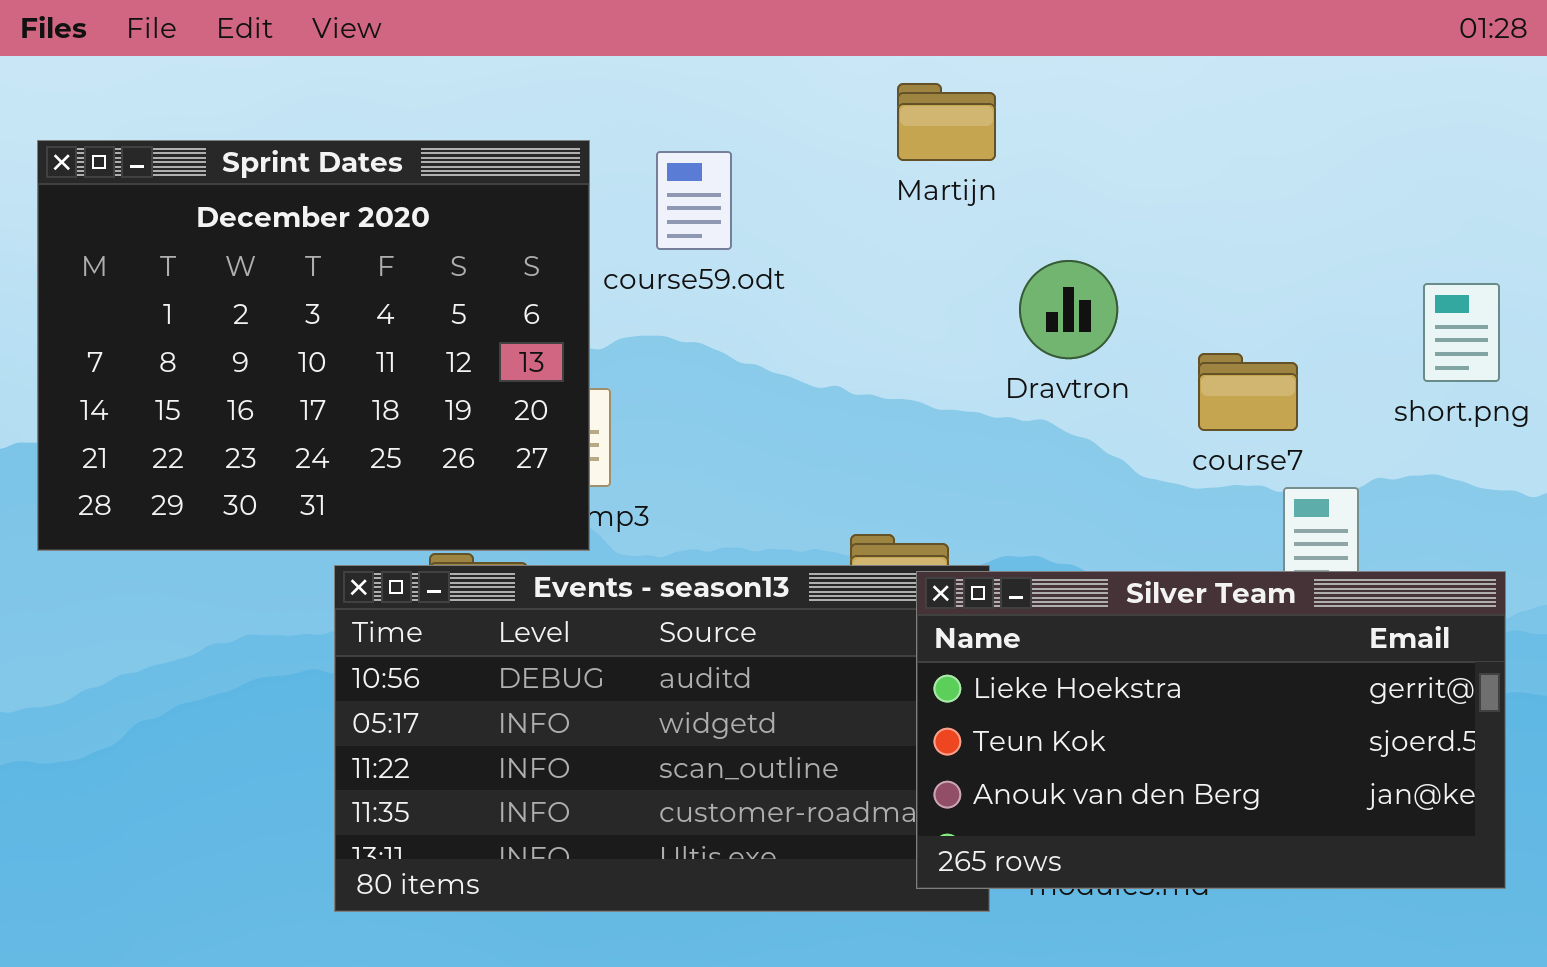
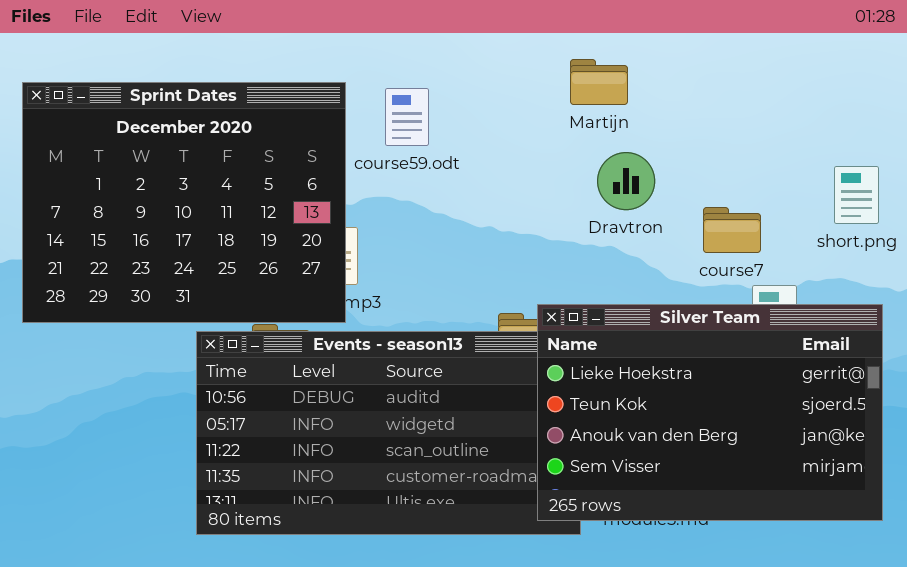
Martijn: [897,83,996,161] -> [570,59,628,105], moved
Silver Team: [916,571,1506,889] -> [537,304,883,521], resized

